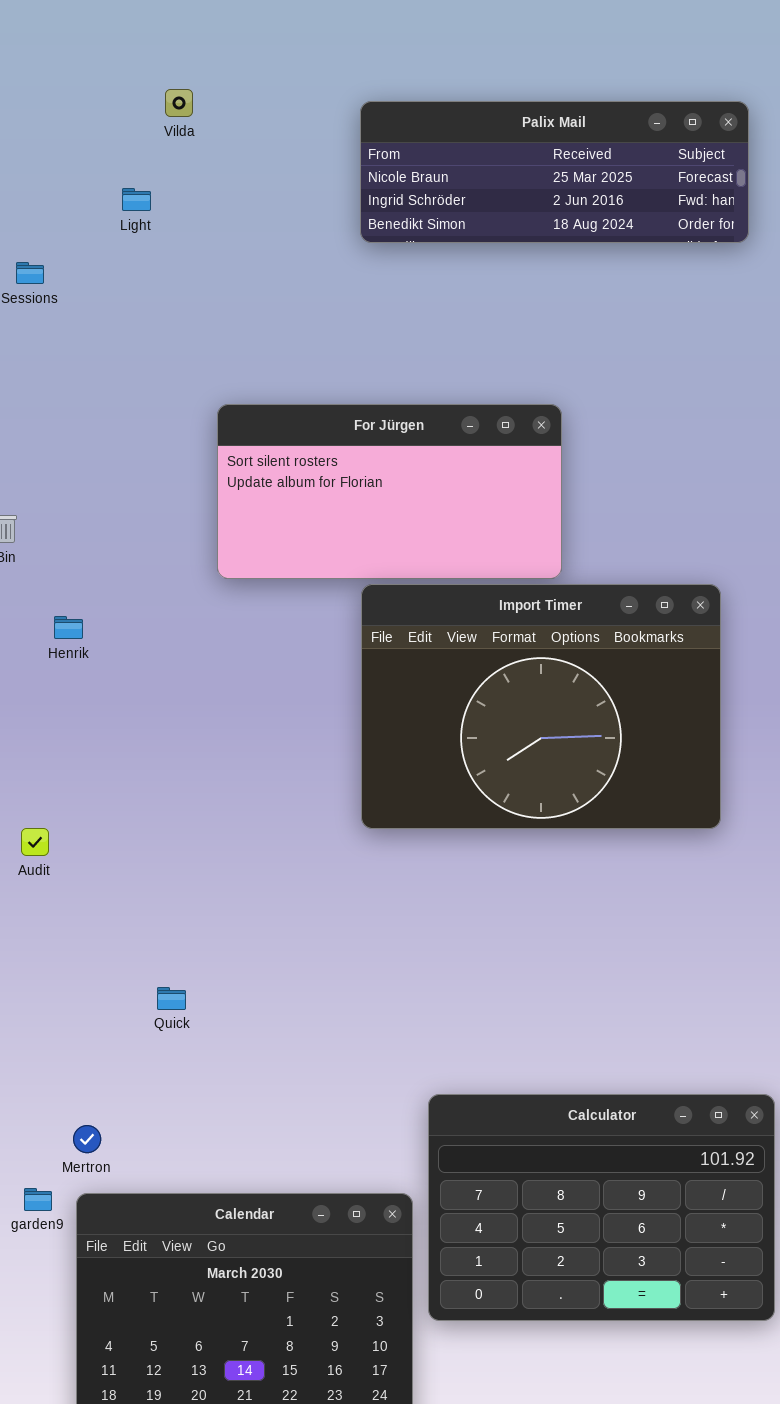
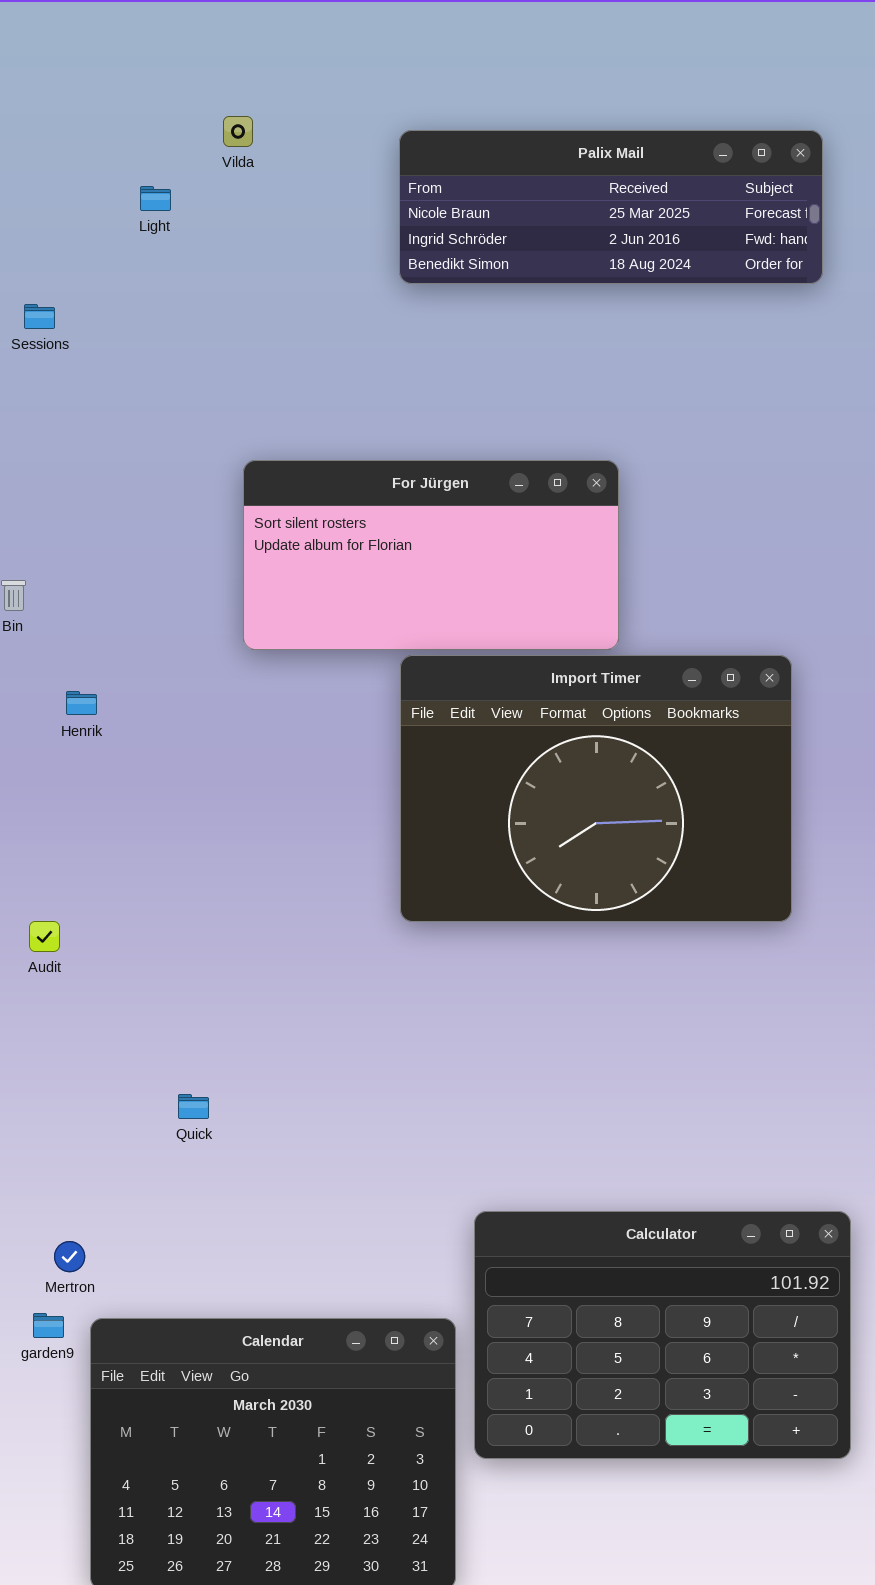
Vilda: [165,89,193,117] -> [223,116,253,147], moved
Light: [122,188,151,211] -> [140,186,171,211], moved
Mertron: [73,1125,101,1153] -> [54,1241,85,1272], moved

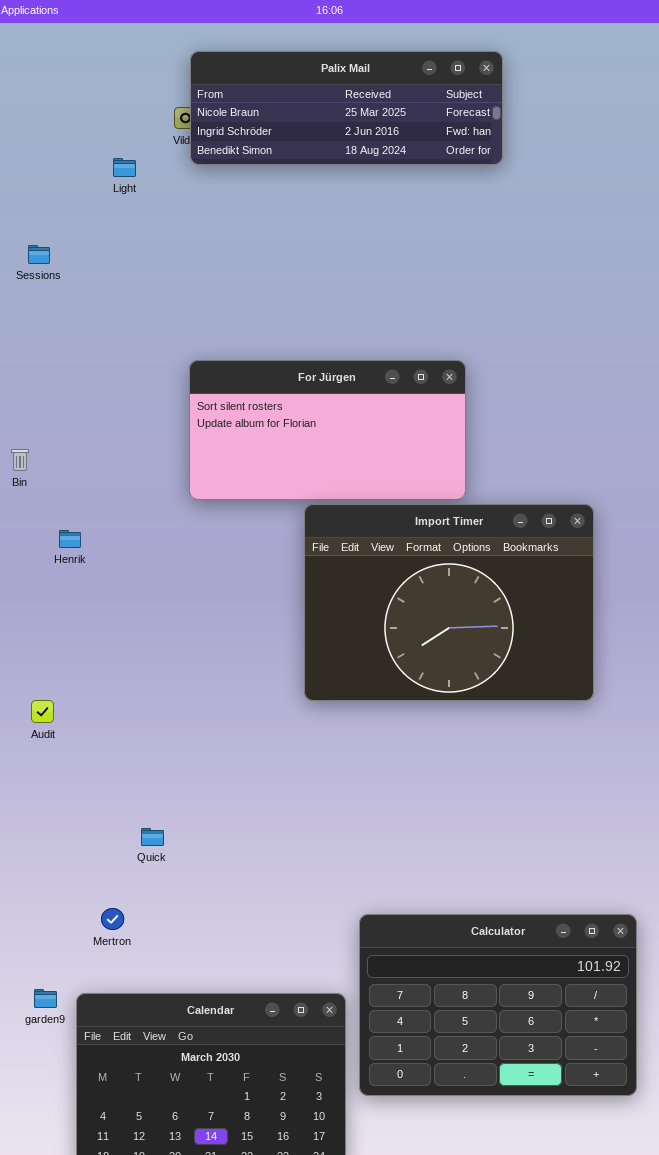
Palix Mail: [399,130,823,284] -> [190,51,503,165], moved
Mertron: [54,1241,85,1272] -> [101,908,124,930], moved

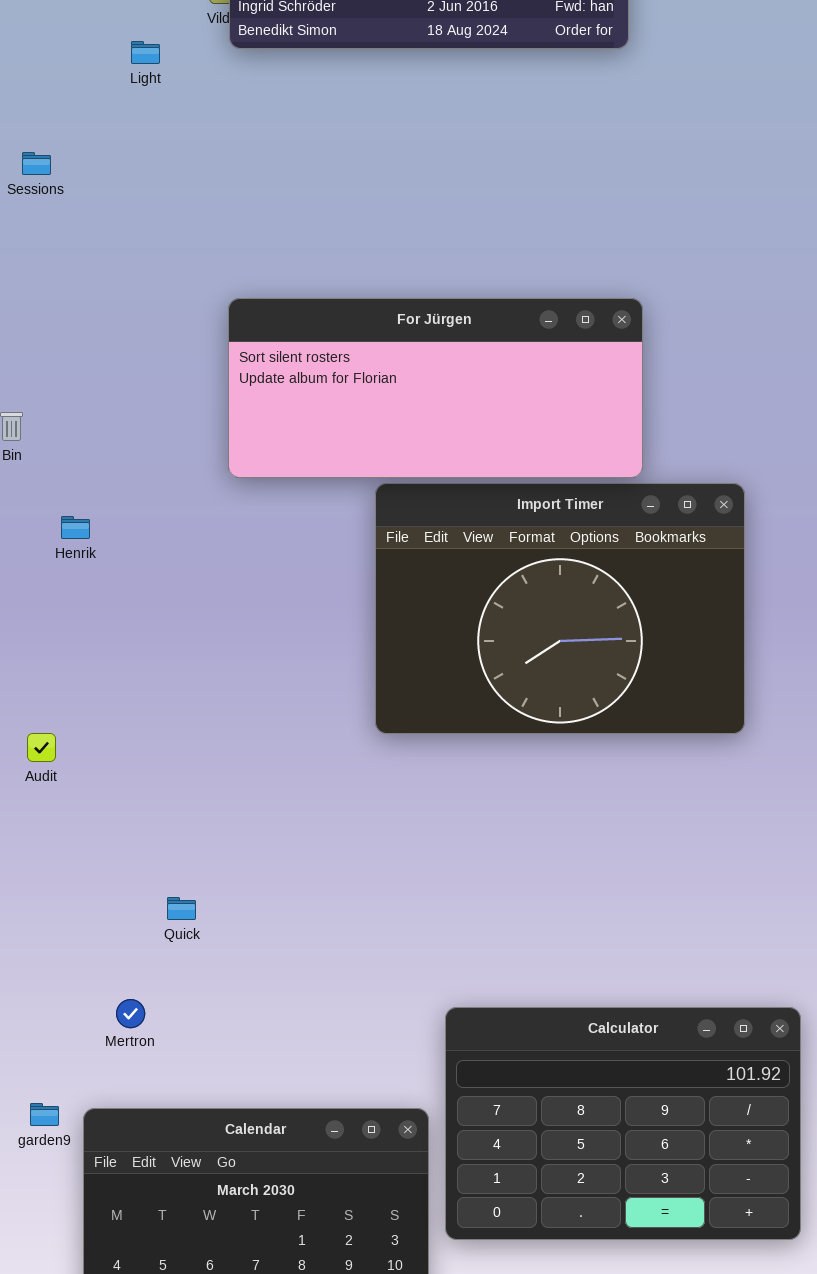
For Jürgen: [189,360,466,500] -> [228,298,643,478], resized

